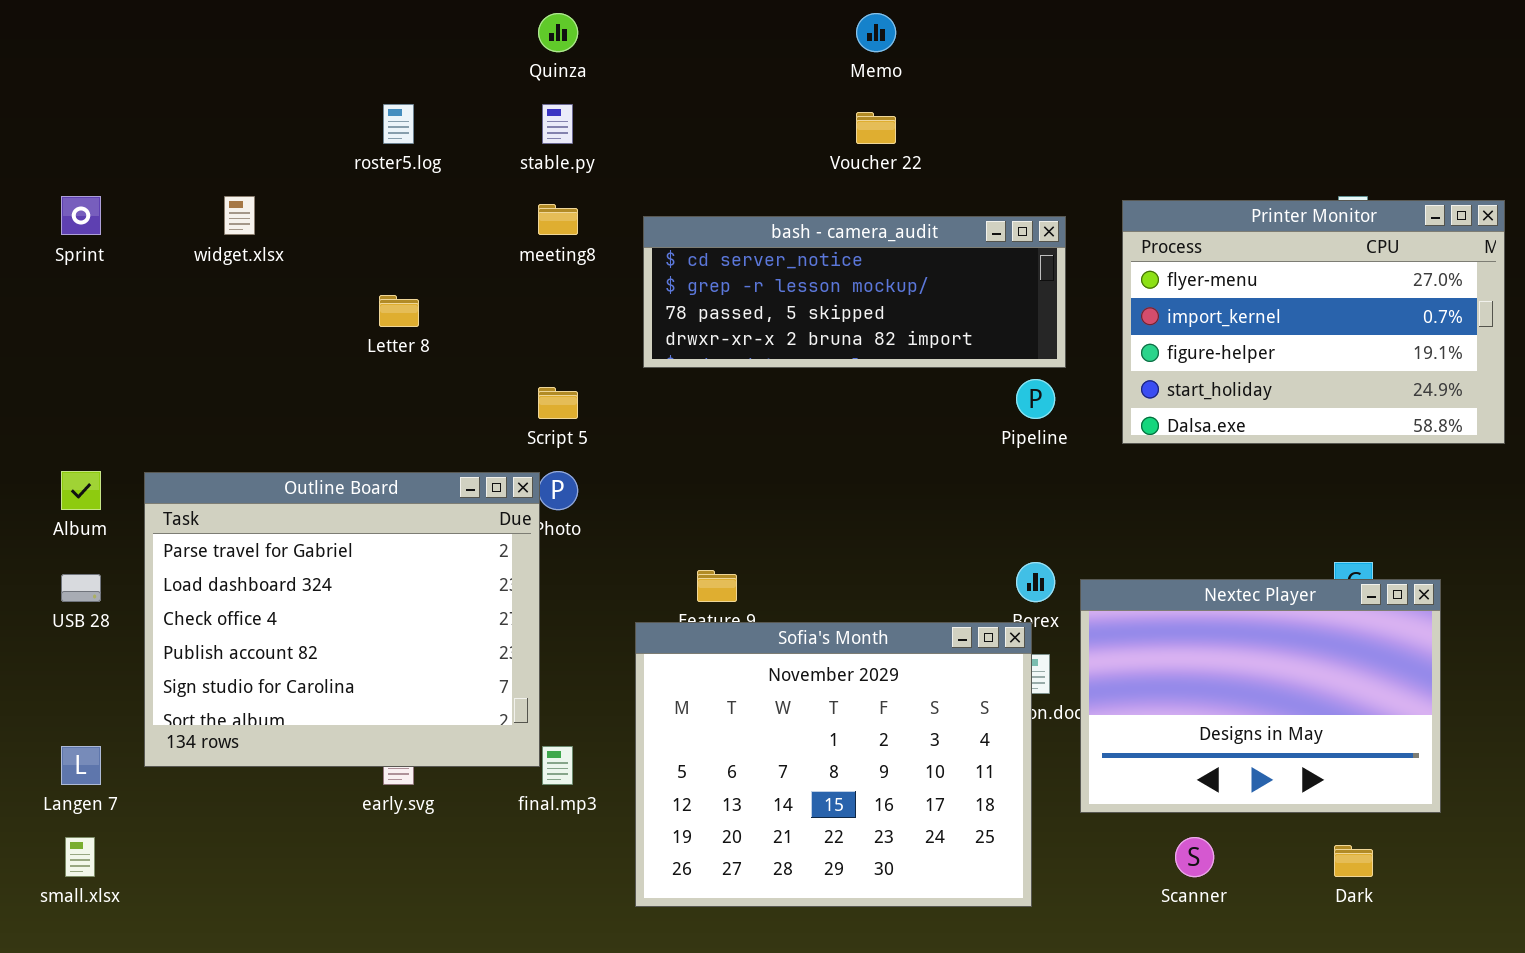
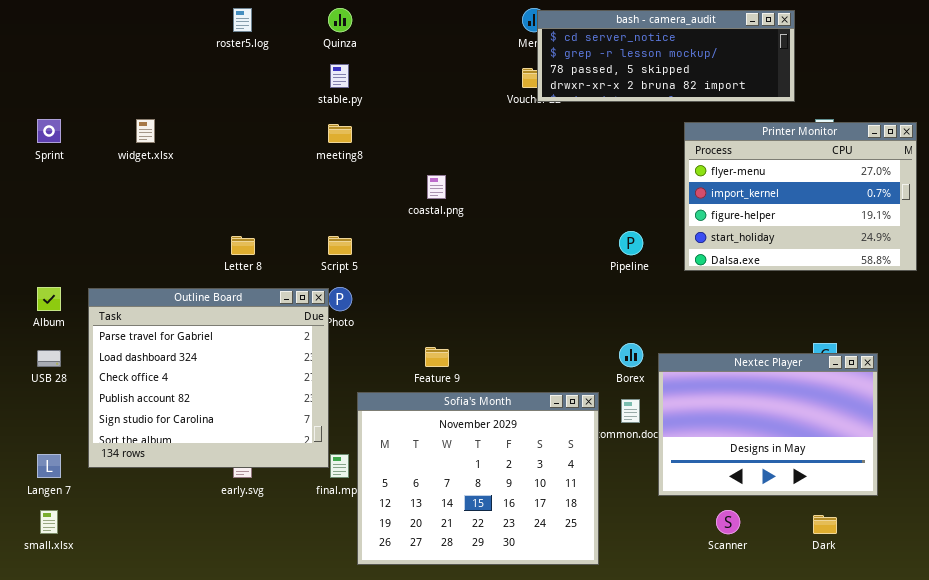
roster5.log: [383,104,414,144] -> [233,8,252,32], moved
bash - camera_audit: [643,216,1066,368] -> [537,10,795,102], moved
Letter 8: [379,295,419,327] -> [231,236,255,255], moved
Sofia's Month: [635,622,1032,907] -> [357,392,599,565], moved

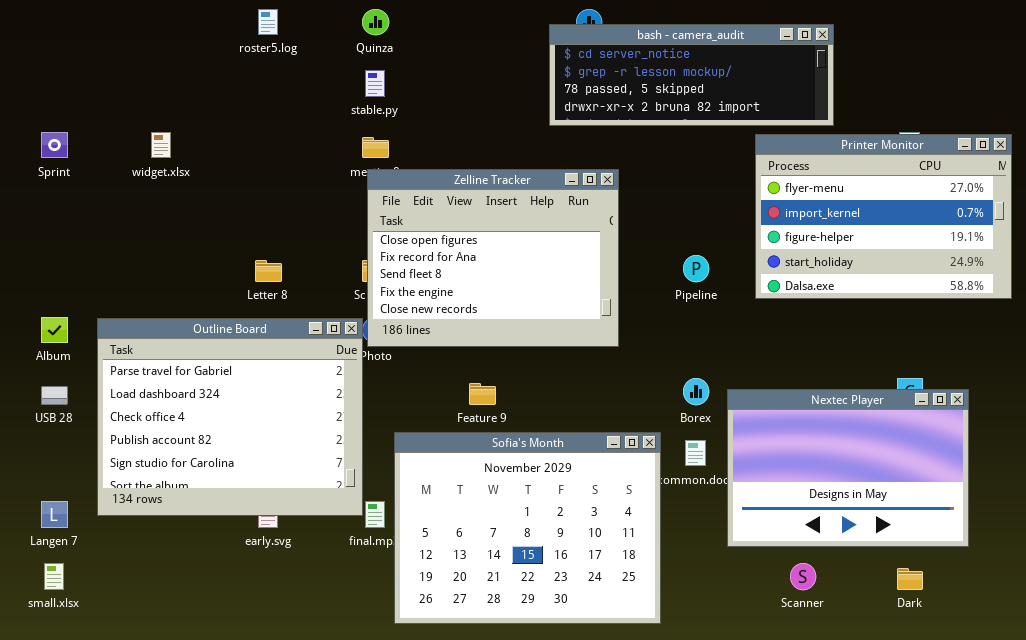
bash - camera_audit: [537,10,795,102] -> [549,24,834,126], moved
Zelline Tracker: none -> [367,169,619,347], opened

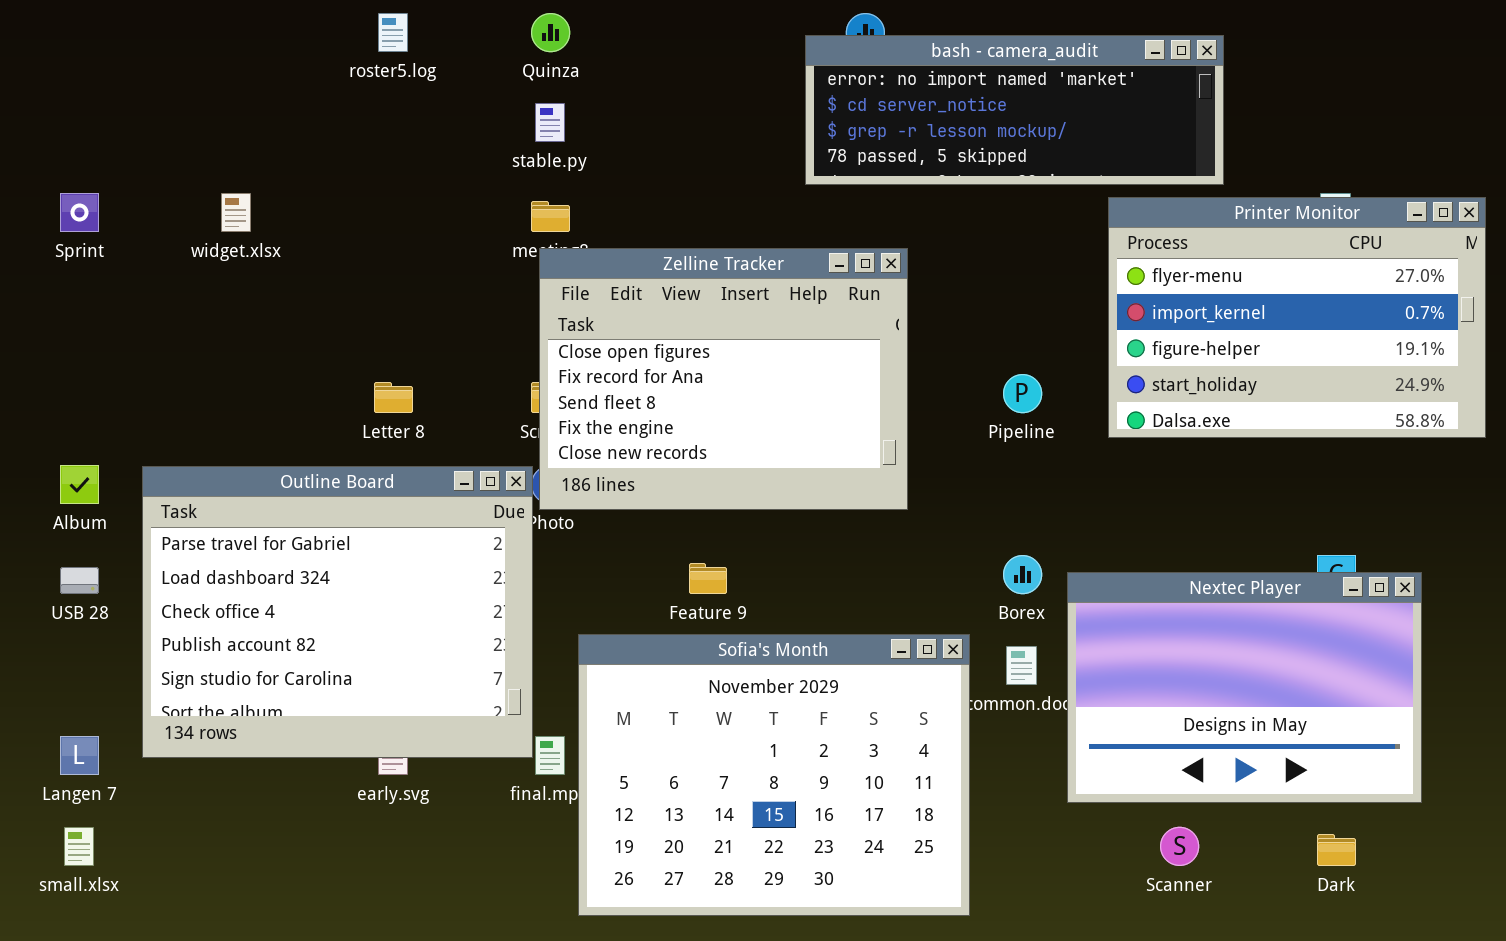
bash - camera_audit: [549,24,834,126] -> [805,35,1224,185], scrolled up 1 row

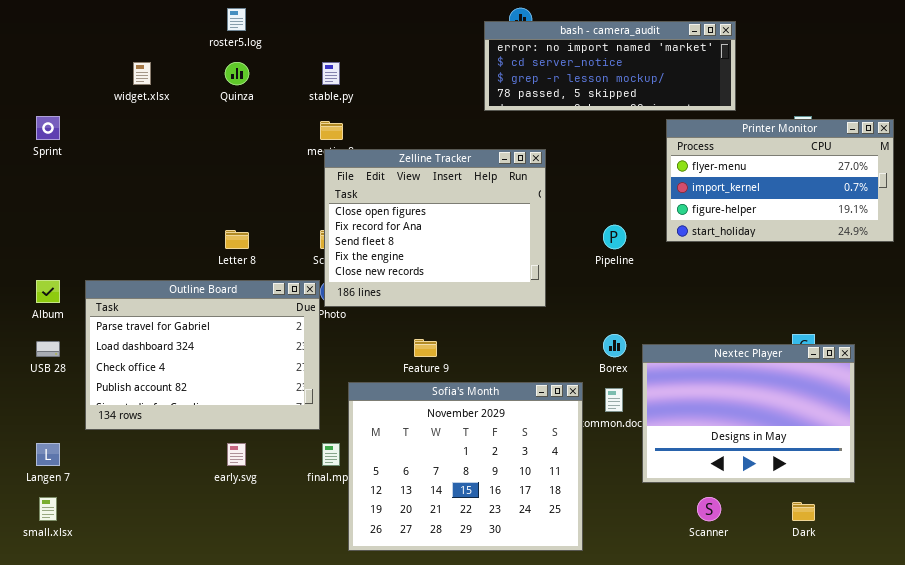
Quinza: [531,13,570,52] -> [225,62,249,85], moved
widget.xlsx: [221,193,251,232] -> [133,62,151,85], moved
Printer Monitor: [1108,197,1486,438] -> [666,119,894,242], resized
Outline Board: [142,466,533,758] -> [85,280,320,430], resized

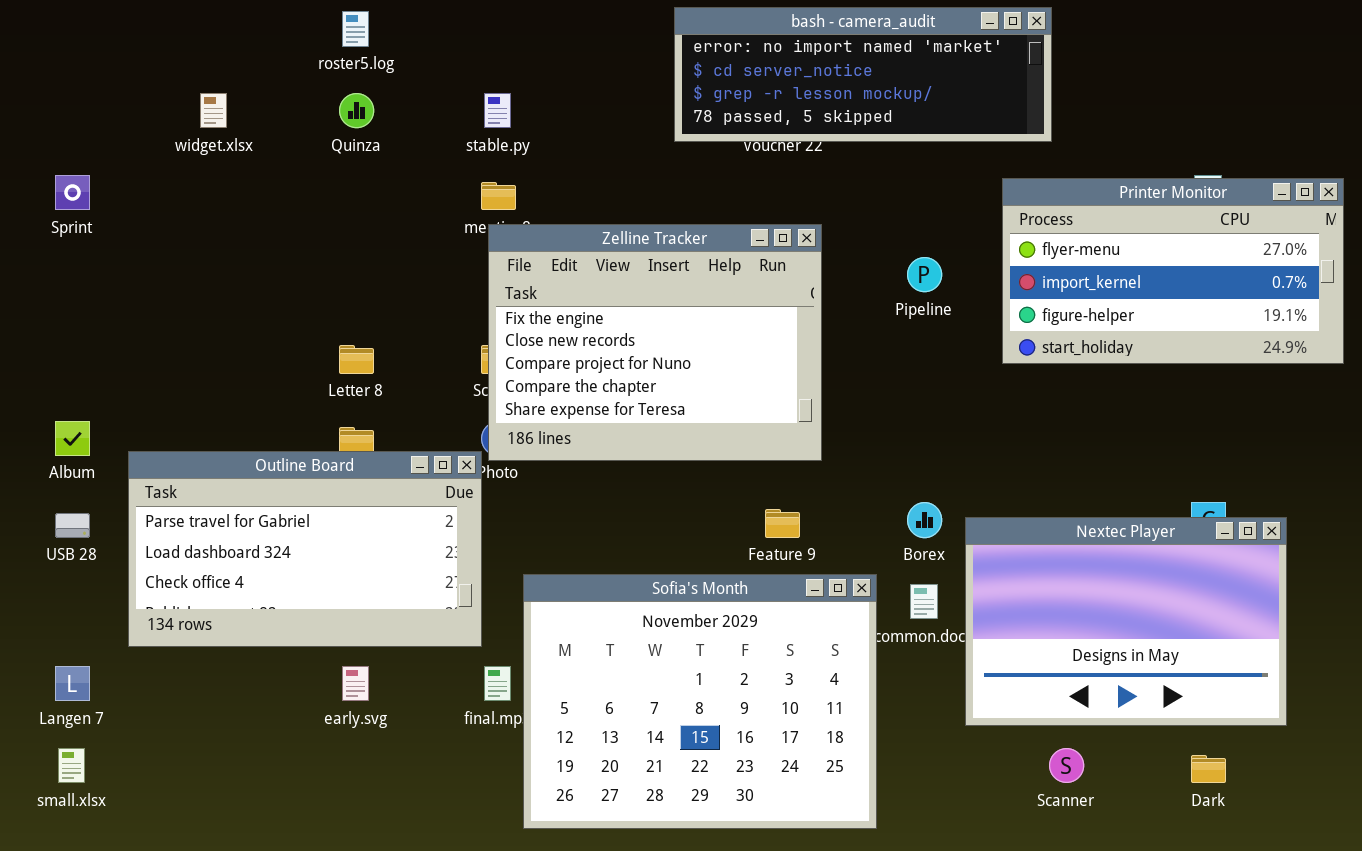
bash - camera_audit: [484,21,736,111] -> [674,7,1052,142], moved
Zelline Tracker: [324,149,546,307] -> [488,224,822,461], scrolled down 3 rows
Pipeline: [603,225,626,249] -> [907,257,942,292], moved
Outline Board: [85,280,320,430] -> [128,451,482,647], resized
Feature 9: [414,339,437,357] -> [765,509,800,538], moved

